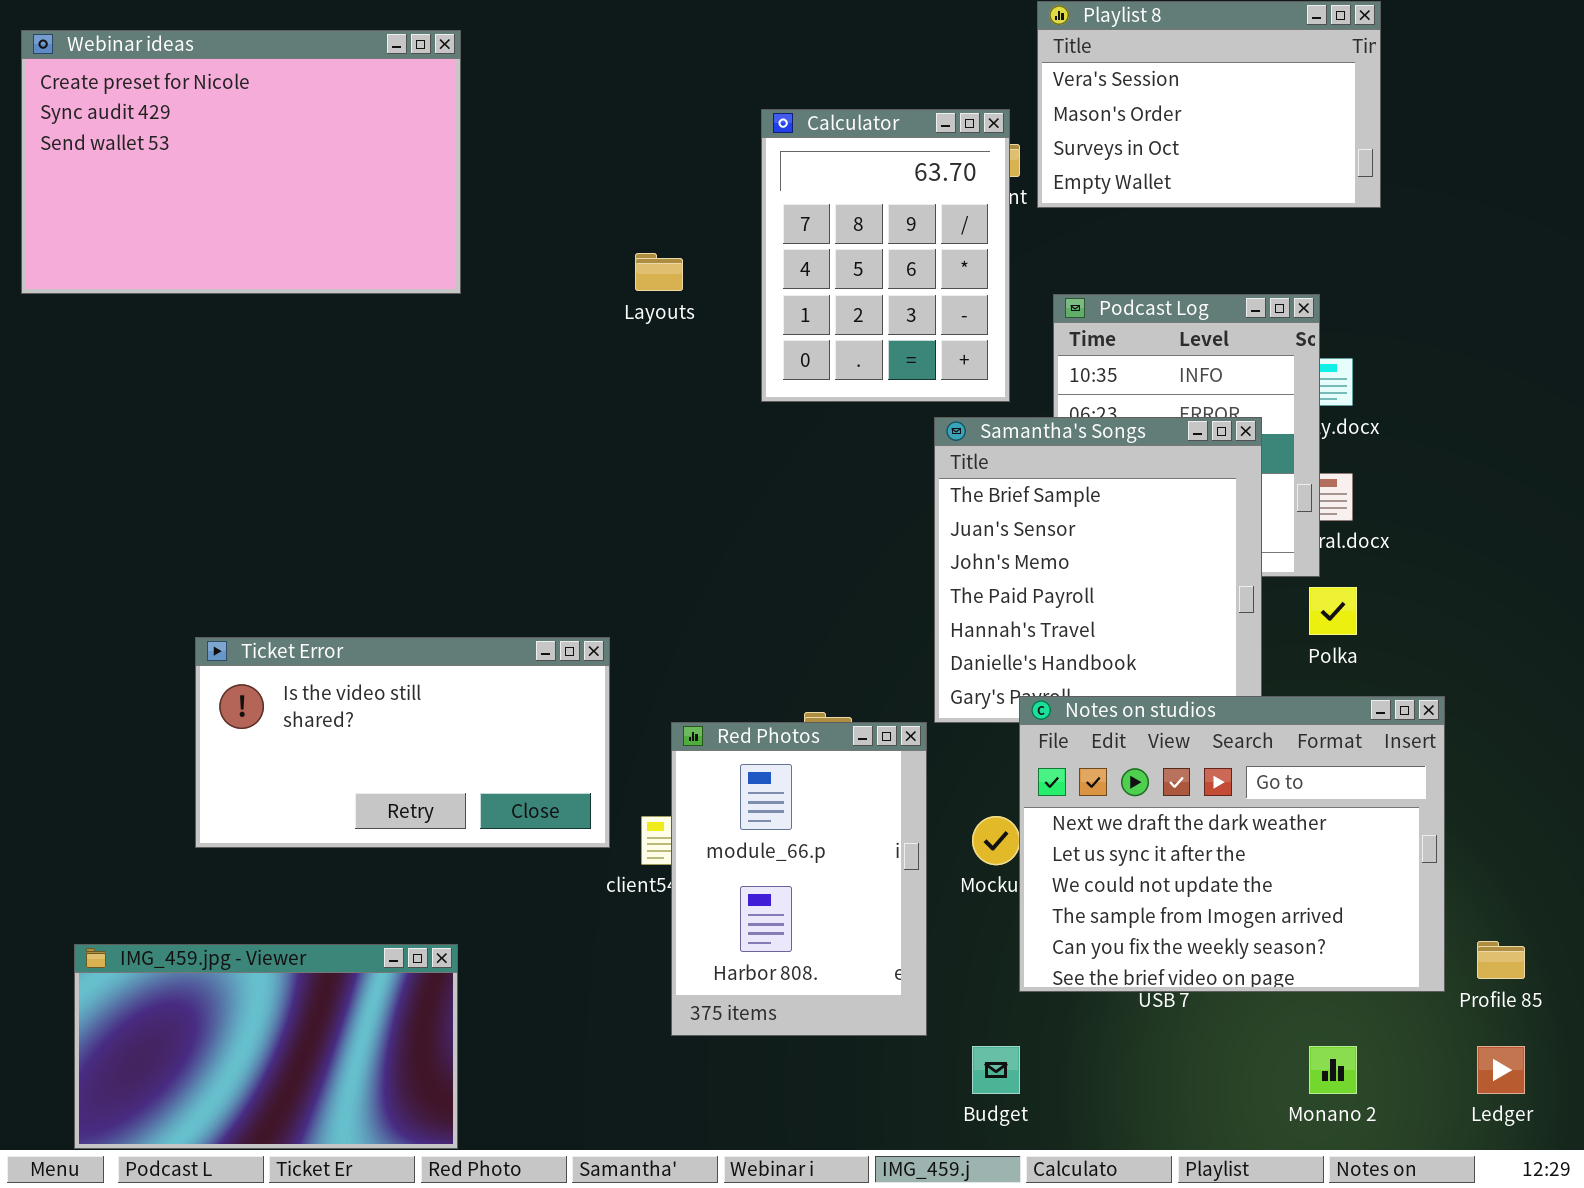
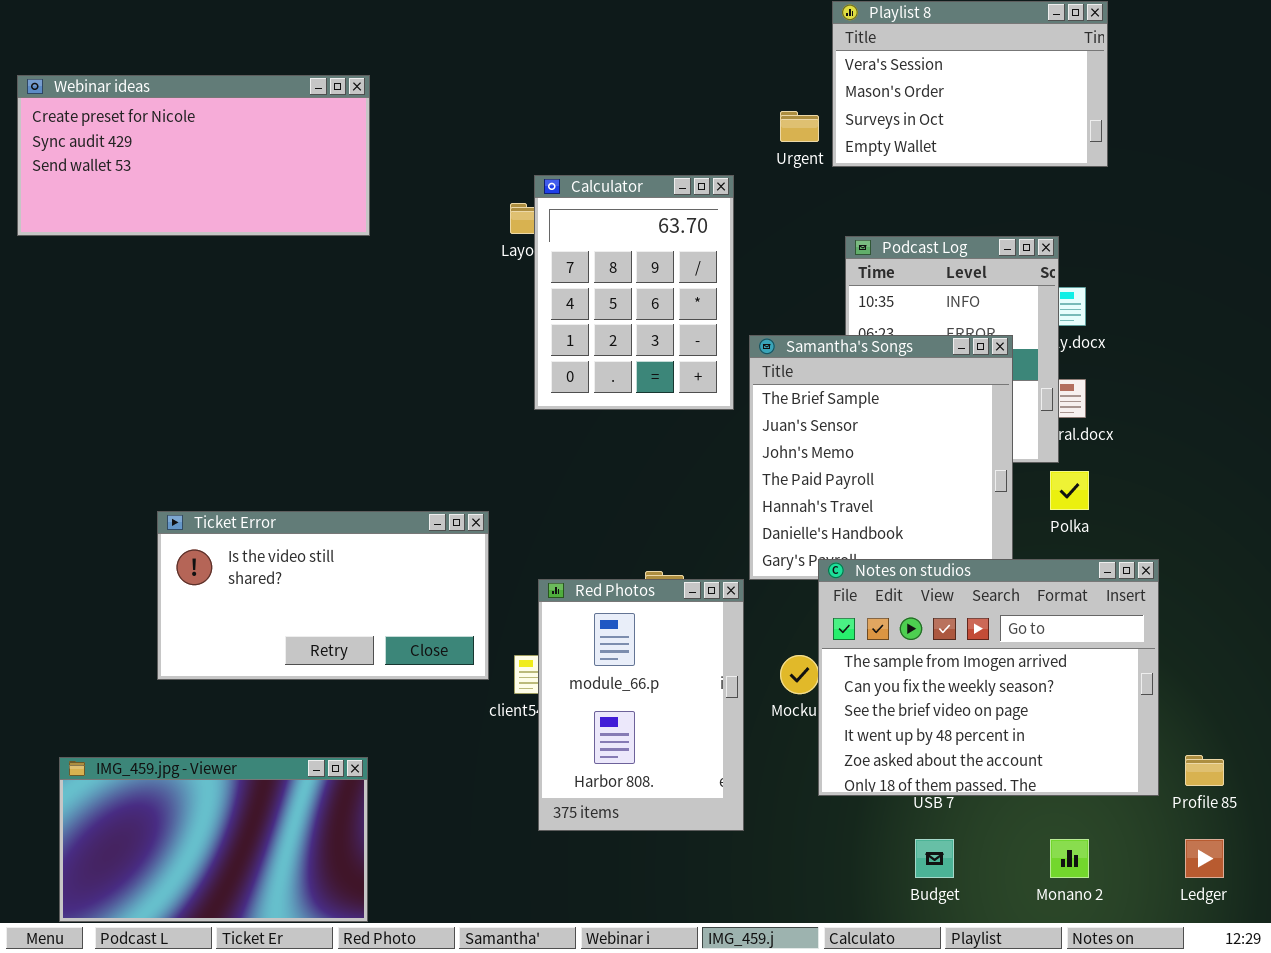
Webinar ideas: [21,30,461,294] -> [17,75,370,236], resized
Calculator: [761,109,1010,402] -> [534,175,734,410], moved
Notes on studios: [1019,696,1445,992] -> [818,559,1159,796], scrolled down 3 rows
Budget: [972,1046,1020,1094] -> [915,839,954,878], moved

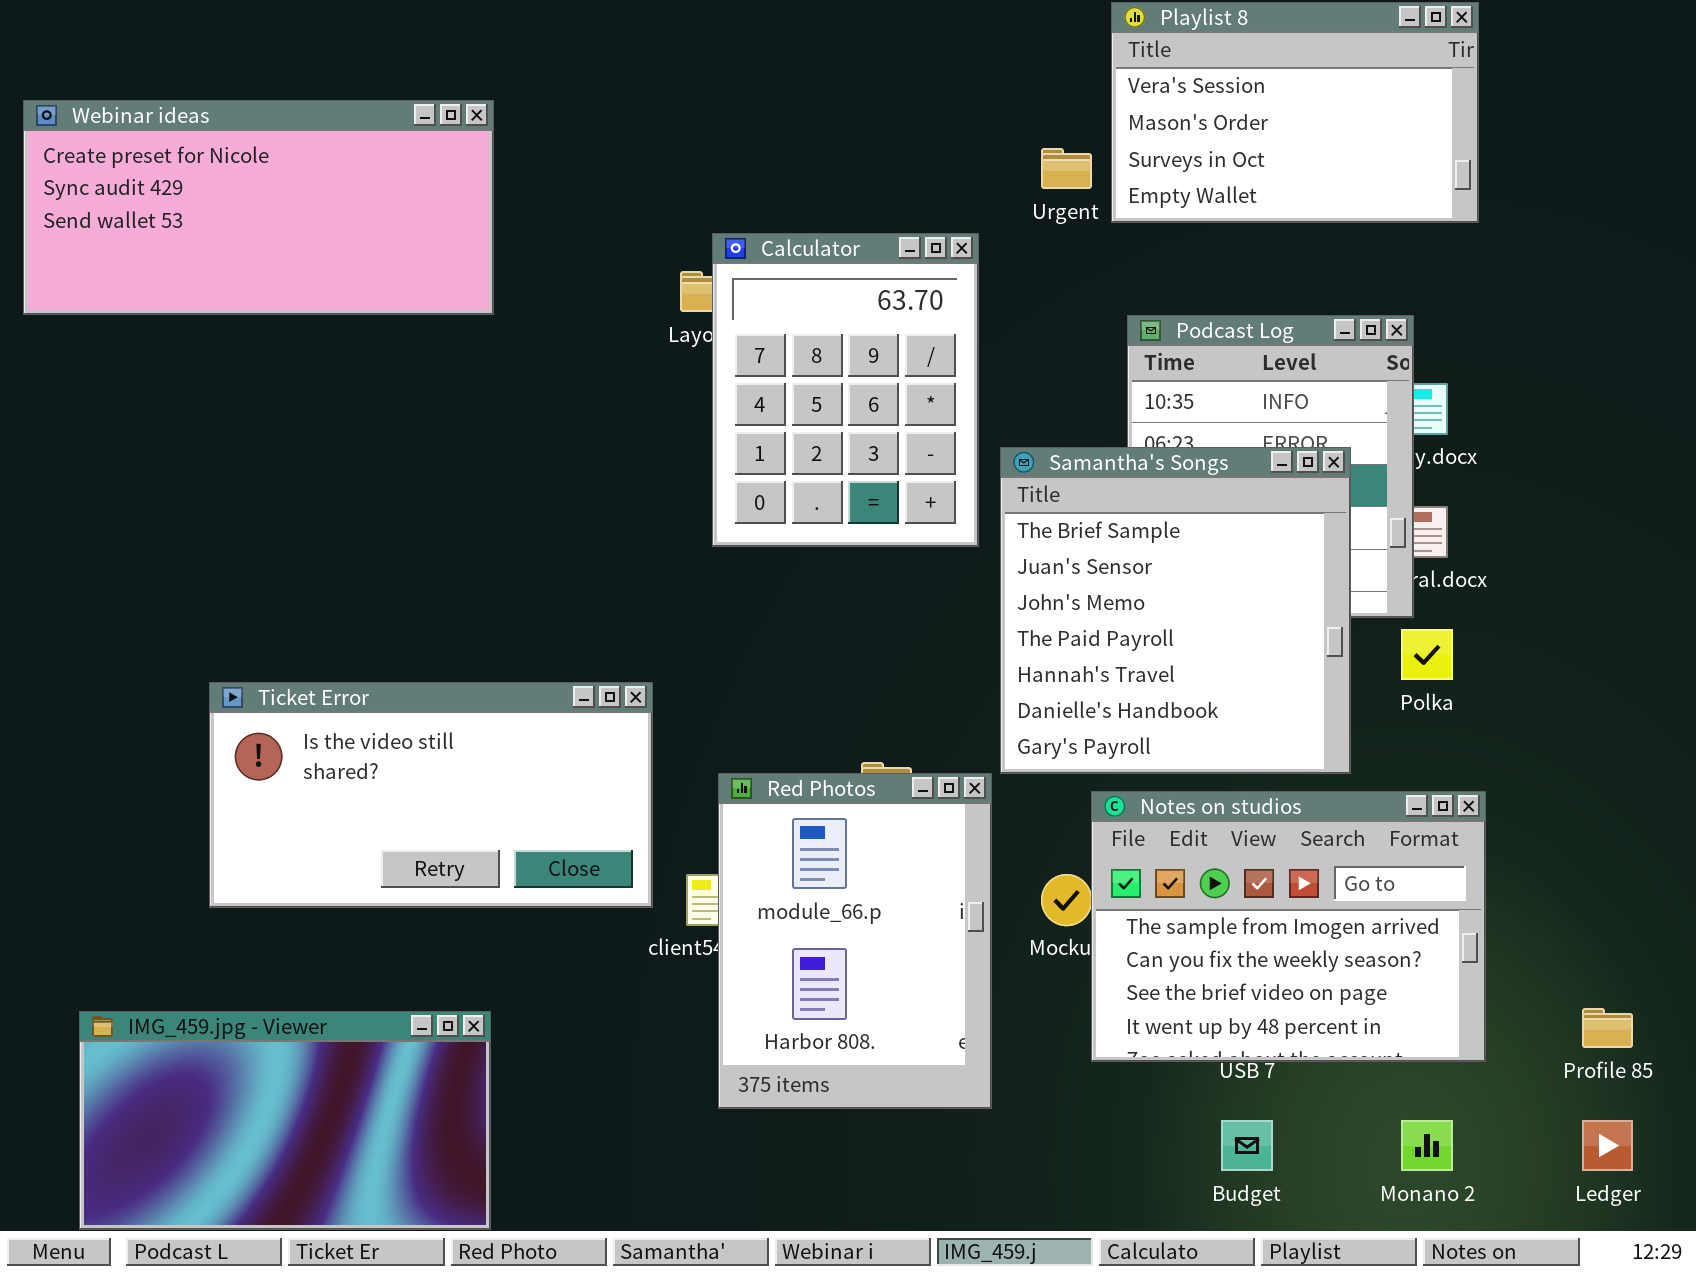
Notes on studios: [818,559,1159,796] -> [1091,791,1486,1062], resized

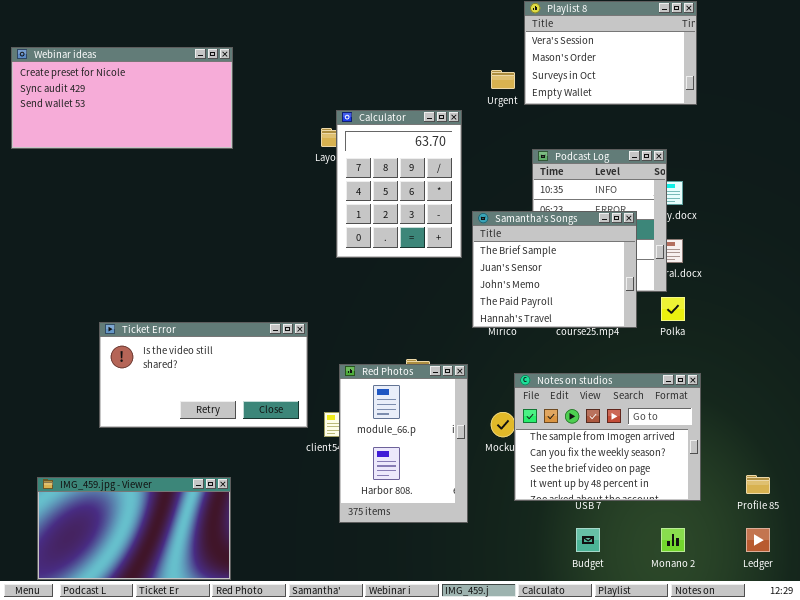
Samantha's Songs: [1000,447,1351,774] -> [472,211,637,328], resized

